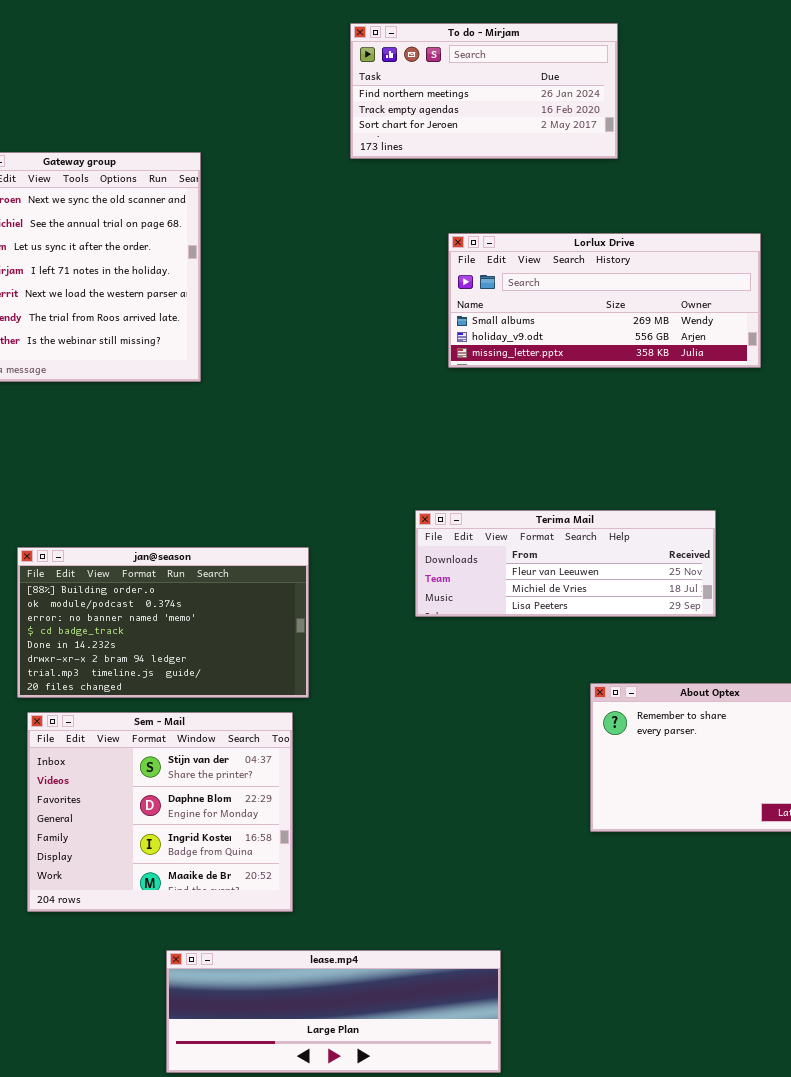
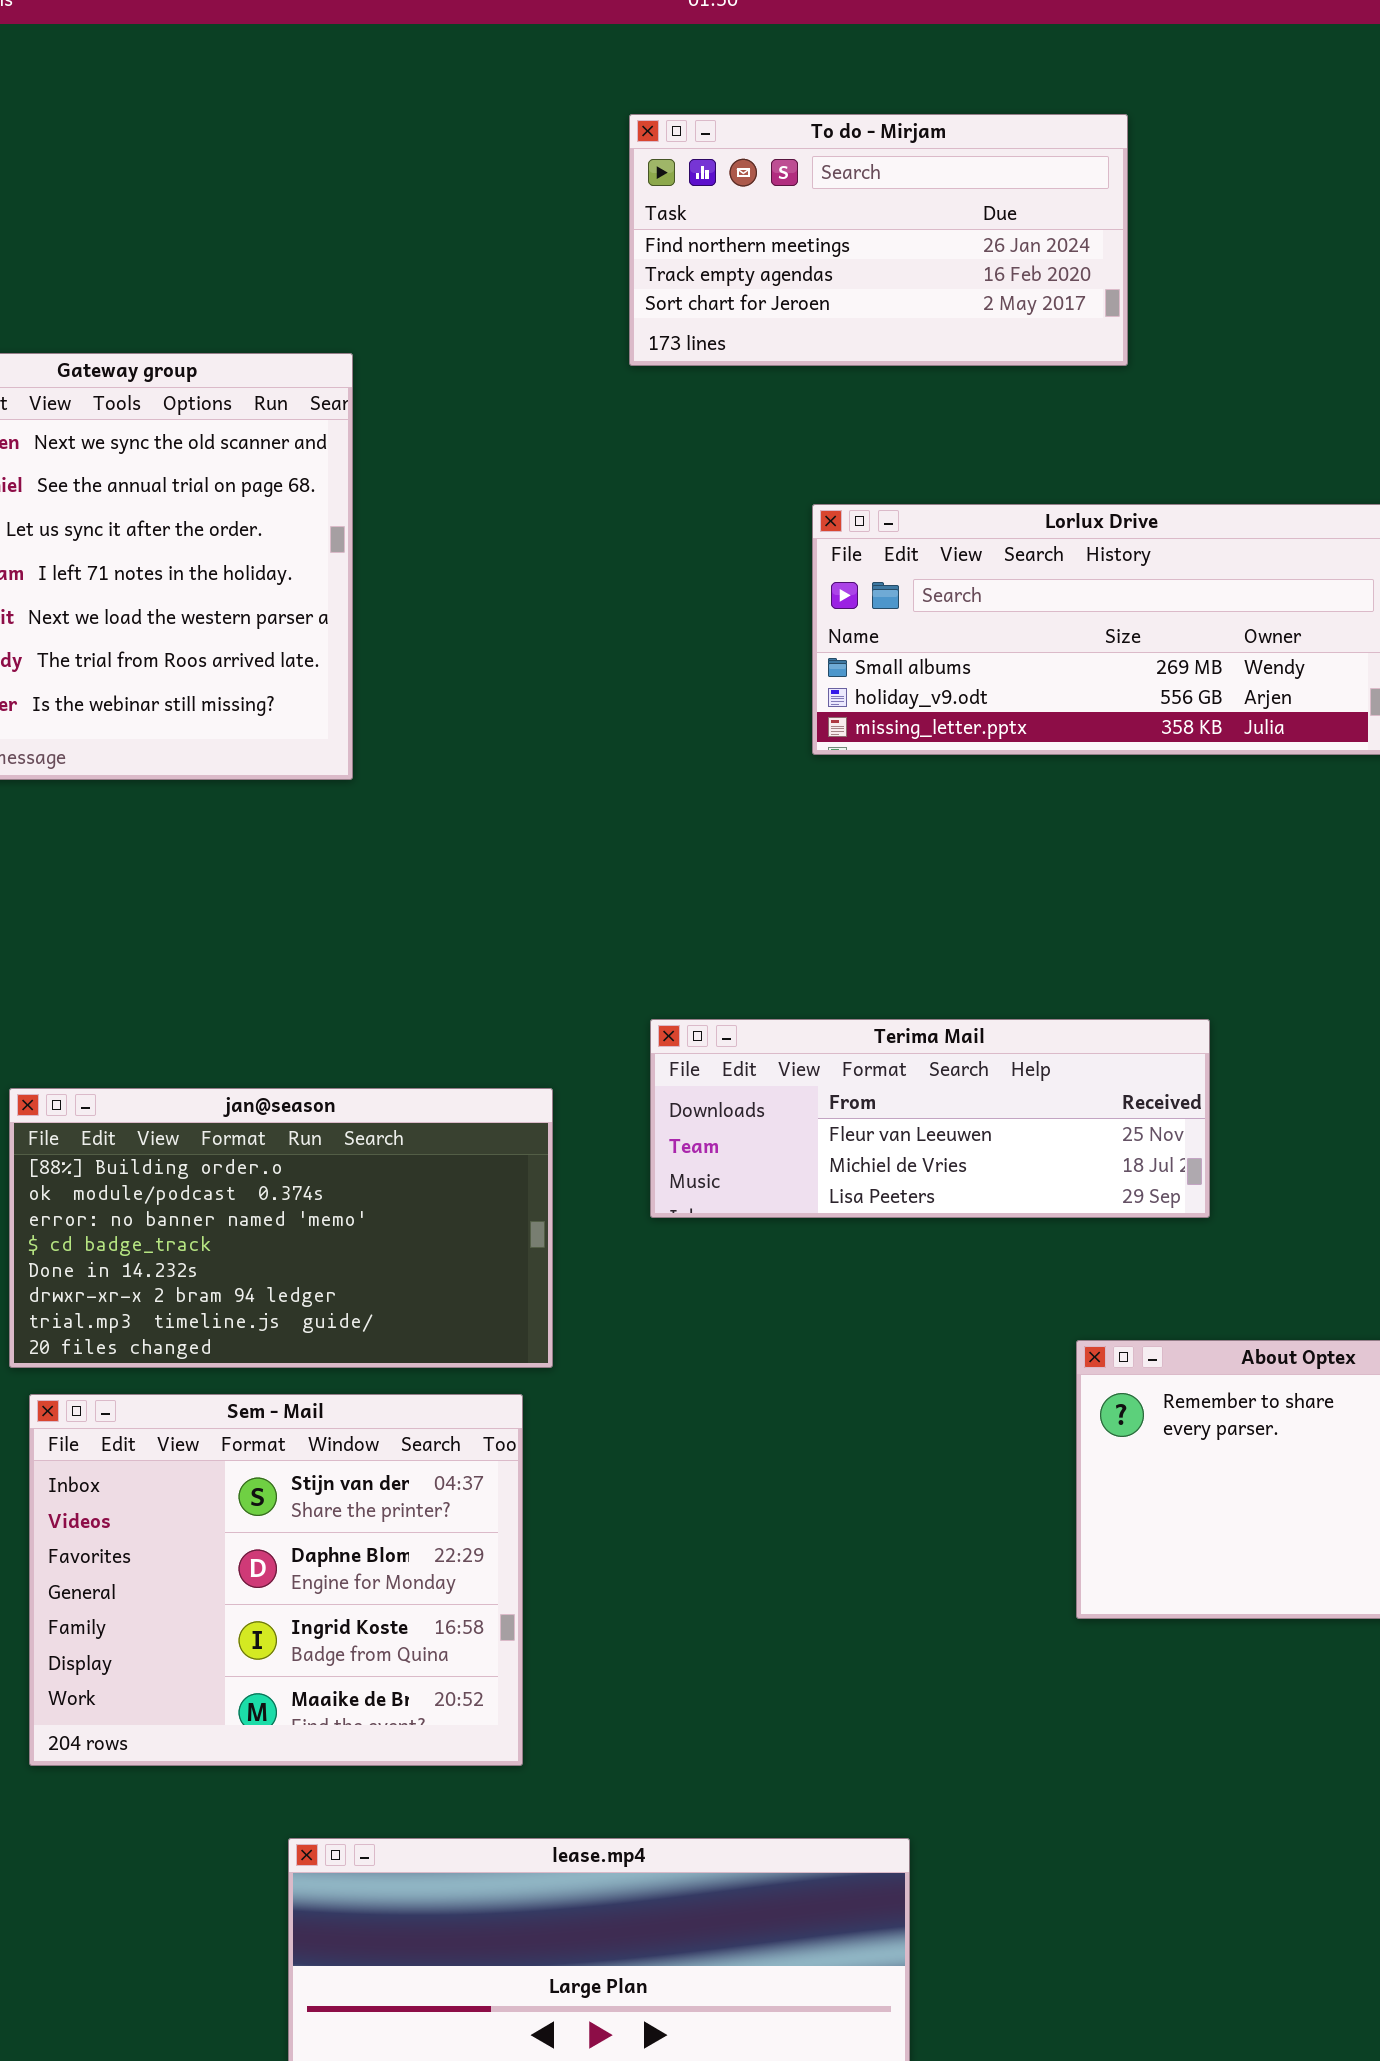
Terima Mail: [415,510,716,617] -> [650,1019,1210,1218], moved

